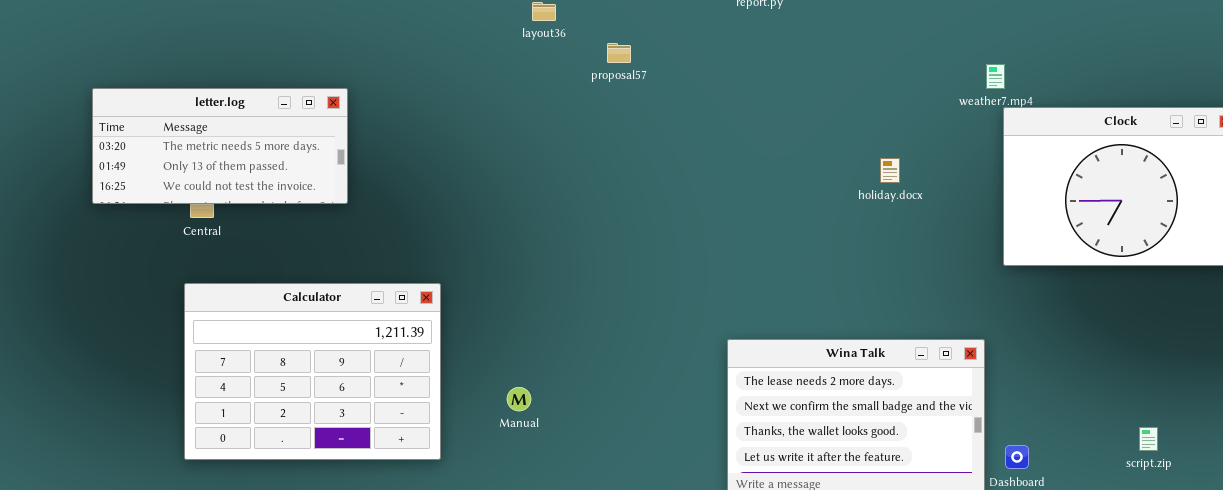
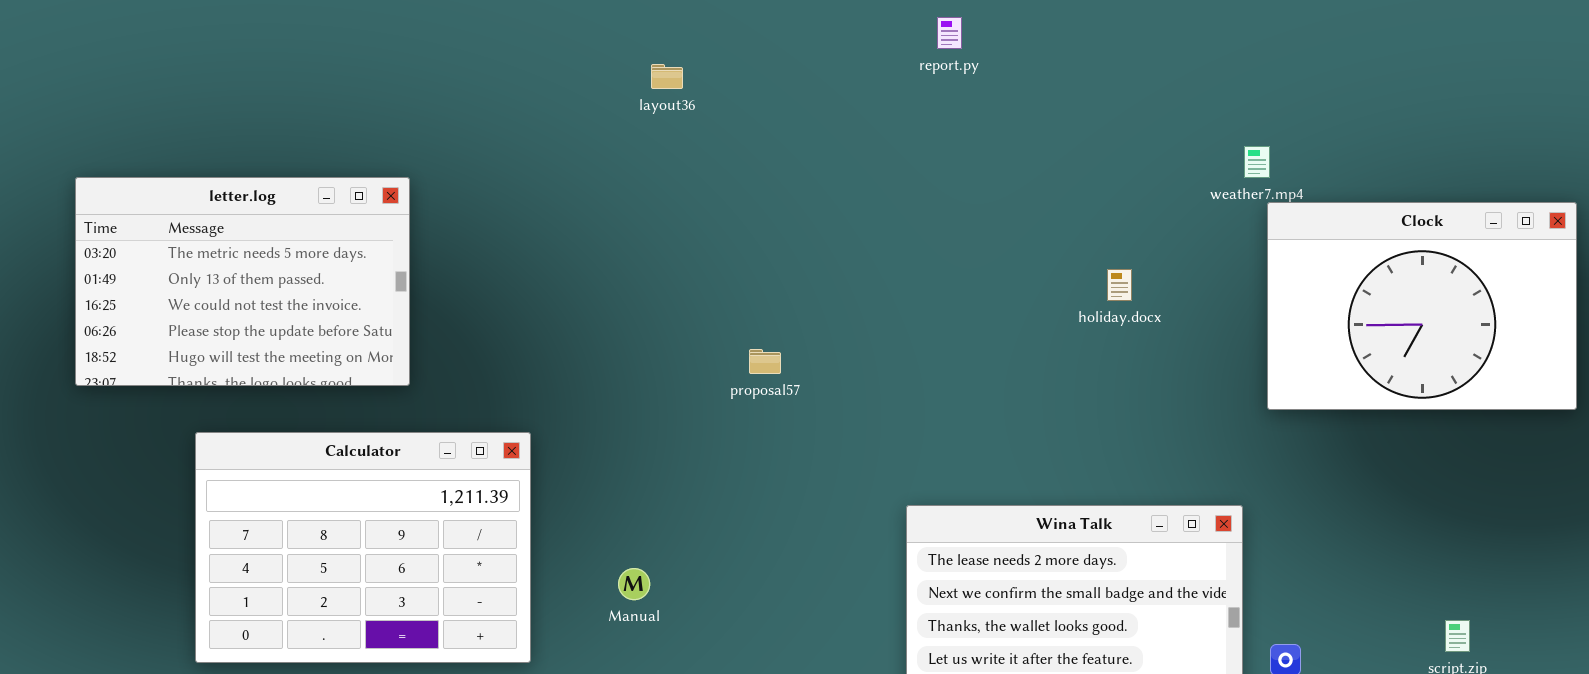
proposal57: [607,43,631,63] -> [749,349,781,374], moved
letter.log: [92,88,348,204] -> [75,177,410,386], resized

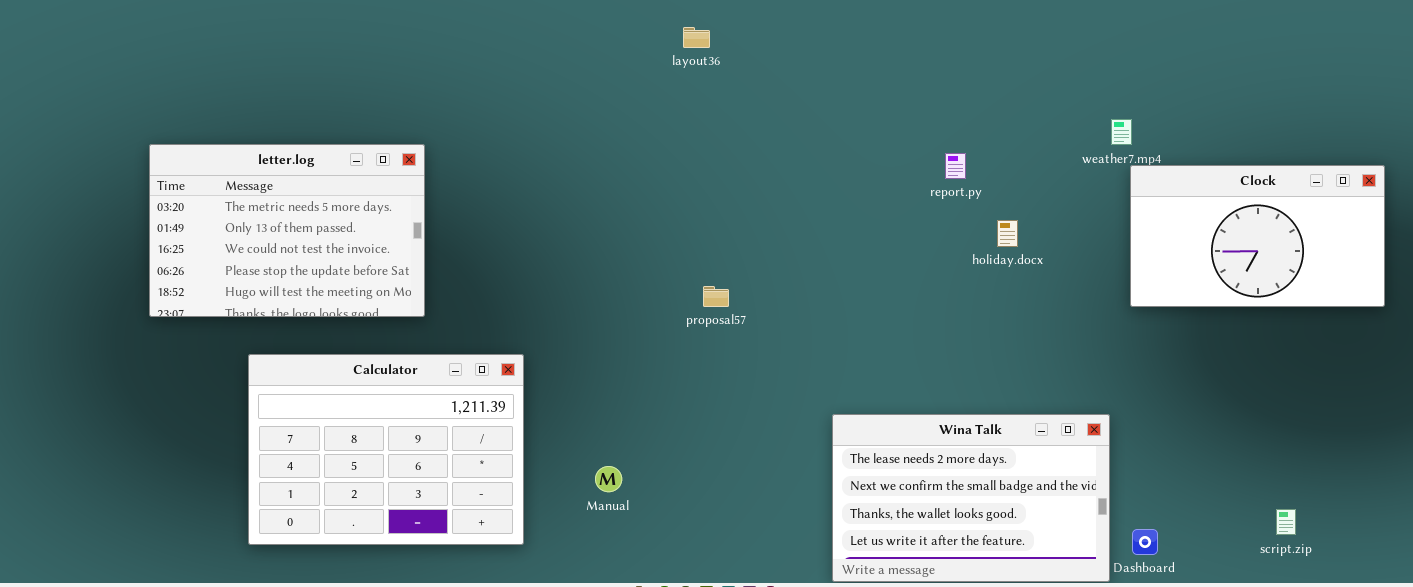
report.py: [937,17,962,49] -> [945,153,966,179], moved
layout36: [651,64,683,89] -> [683,27,710,48], moved
Clock: [1267,202,1577,410] -> [1130,165,1385,307], resized

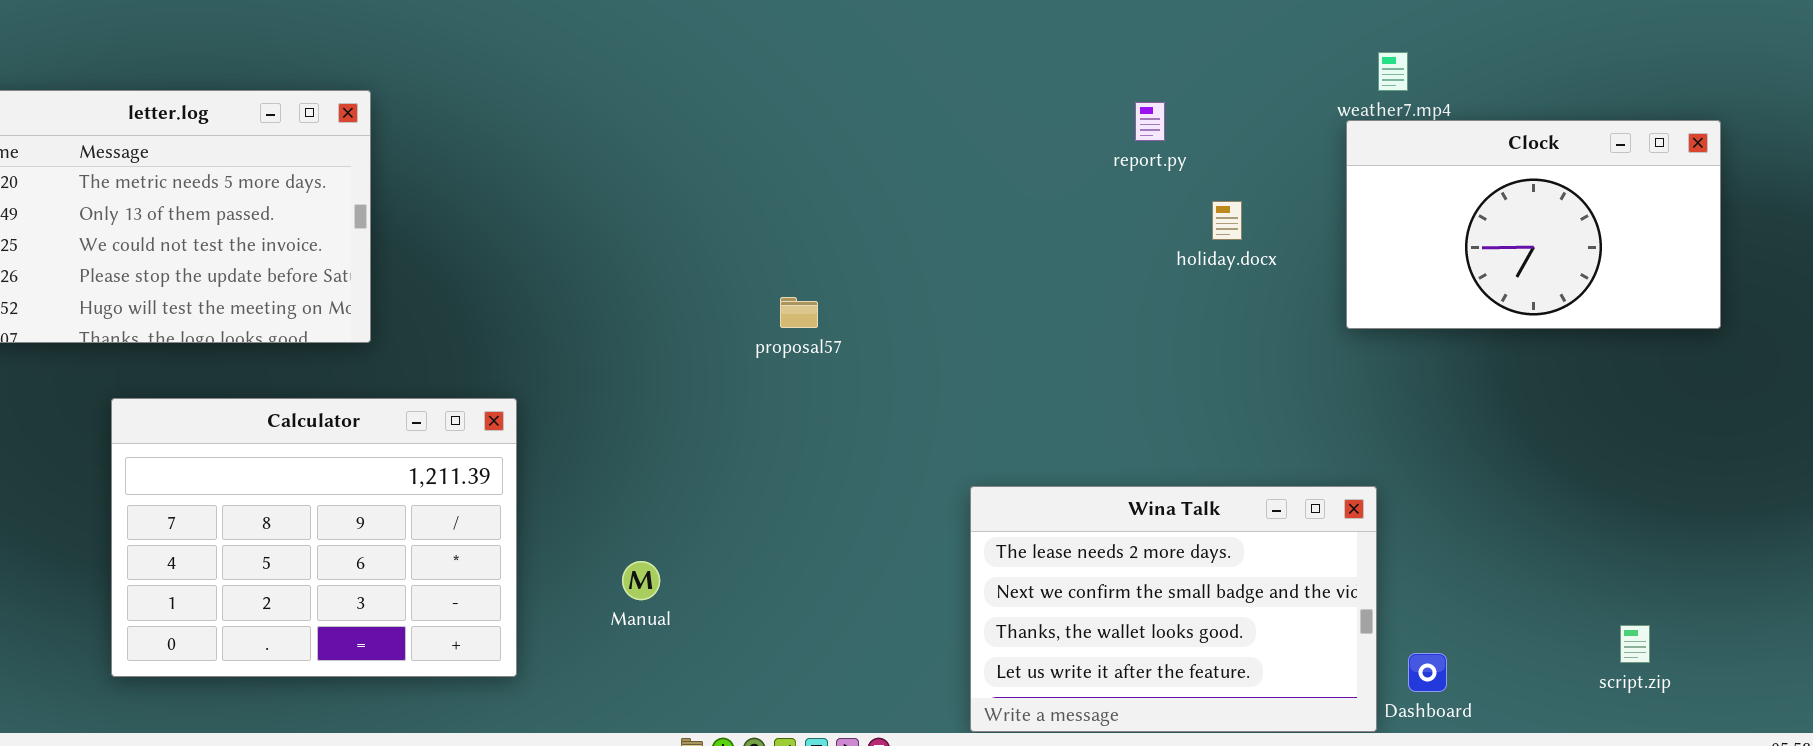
Clock: [1130,165,1385,307] -> [1346,120,1721,329], moved

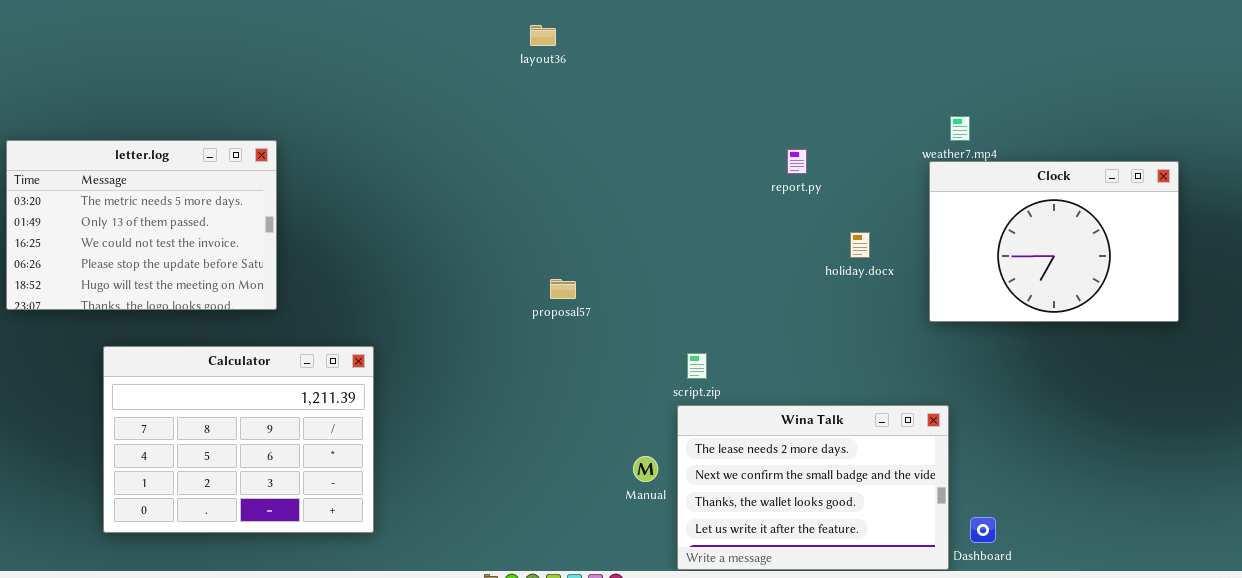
Clock: [1346,120,1721,329] -> [929,161,1179,322], resized
holiday.docx: [1212,201,1242,240] -> [850,232,870,258], moved
Manual: [622,561,660,600] -> [633,456,658,482], moved
script.zip: [1620,625,1650,663] -> [687,353,707,379], moved

